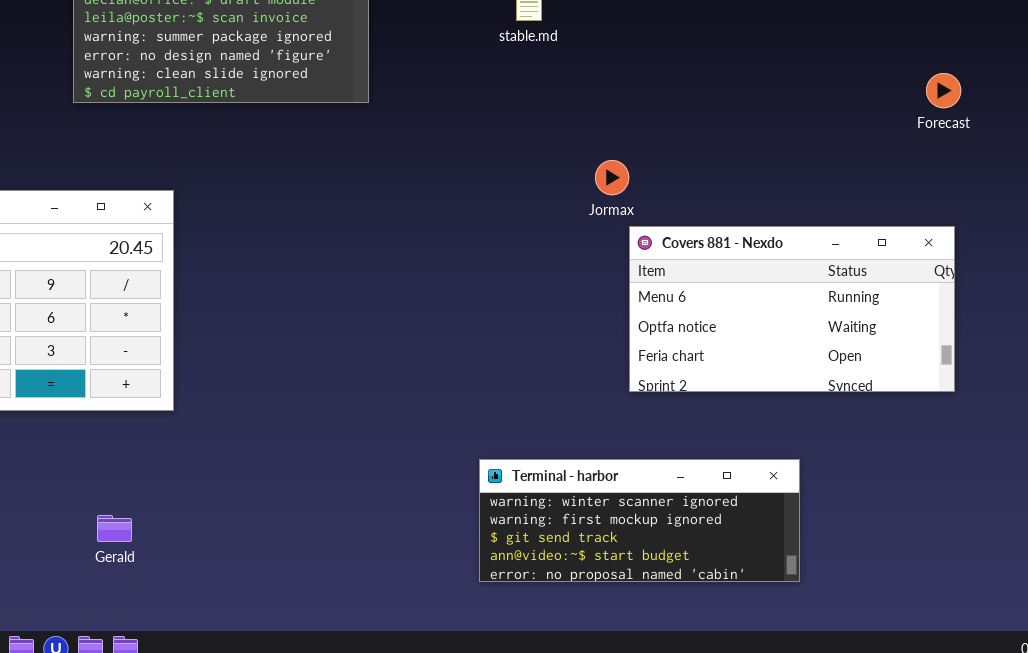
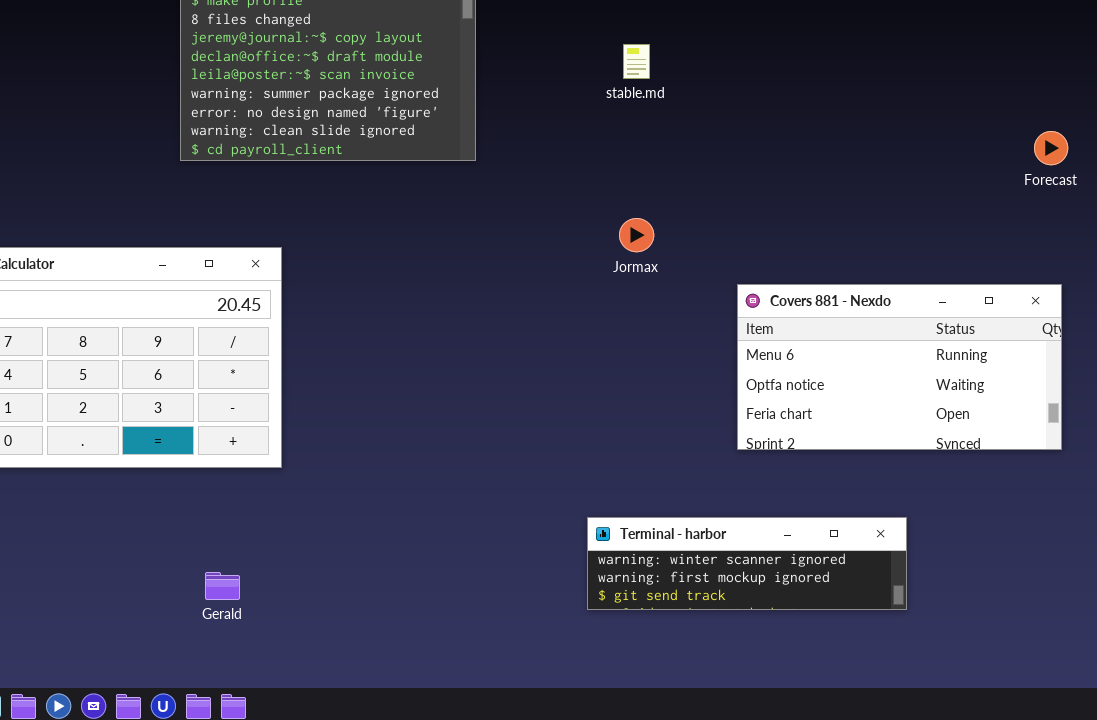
Jormax: [595,160,629,195] -> [619,218,654,252], moved
Terminal - harbor: [479,459,800,582] -> [587,517,907,610], resized

